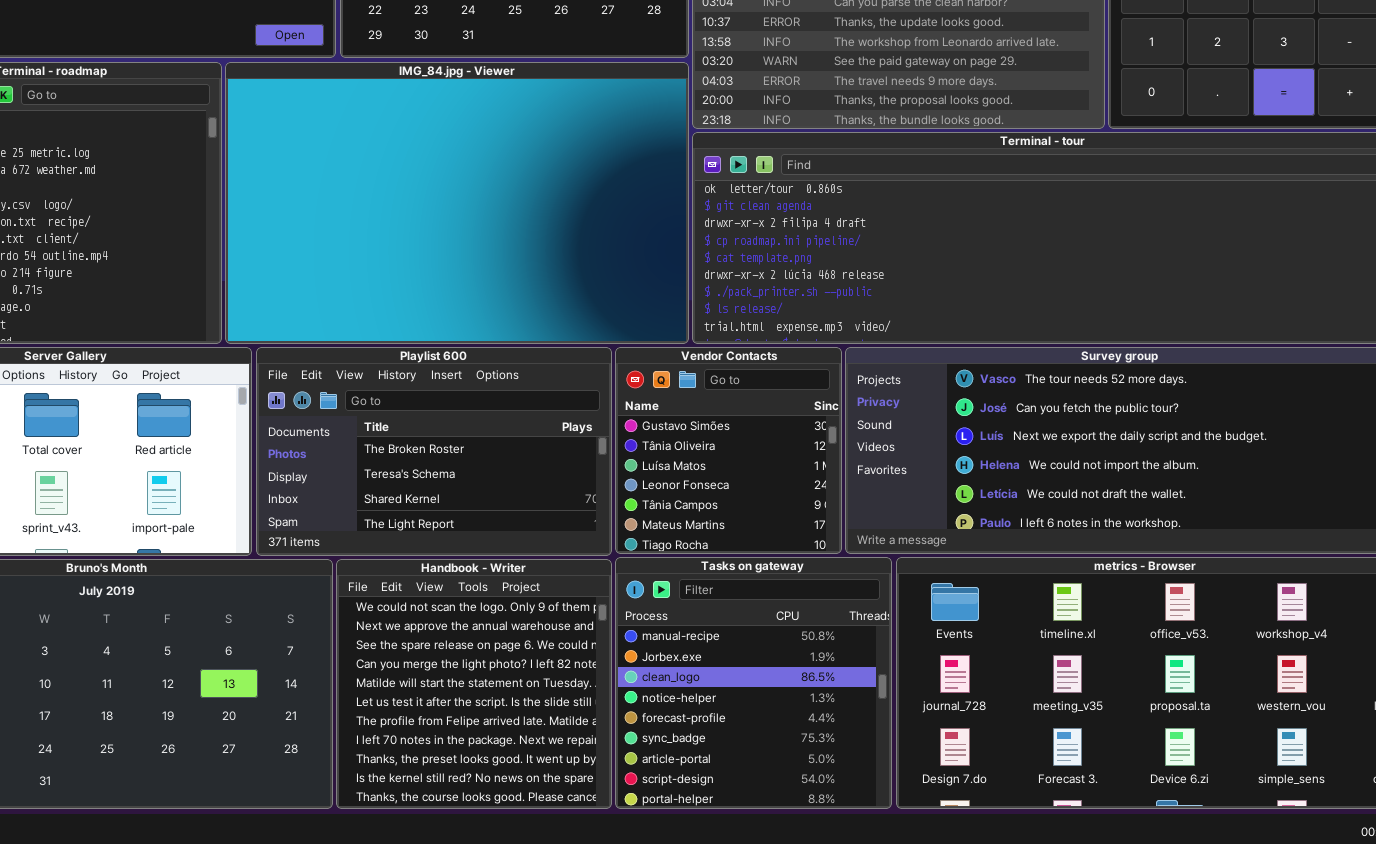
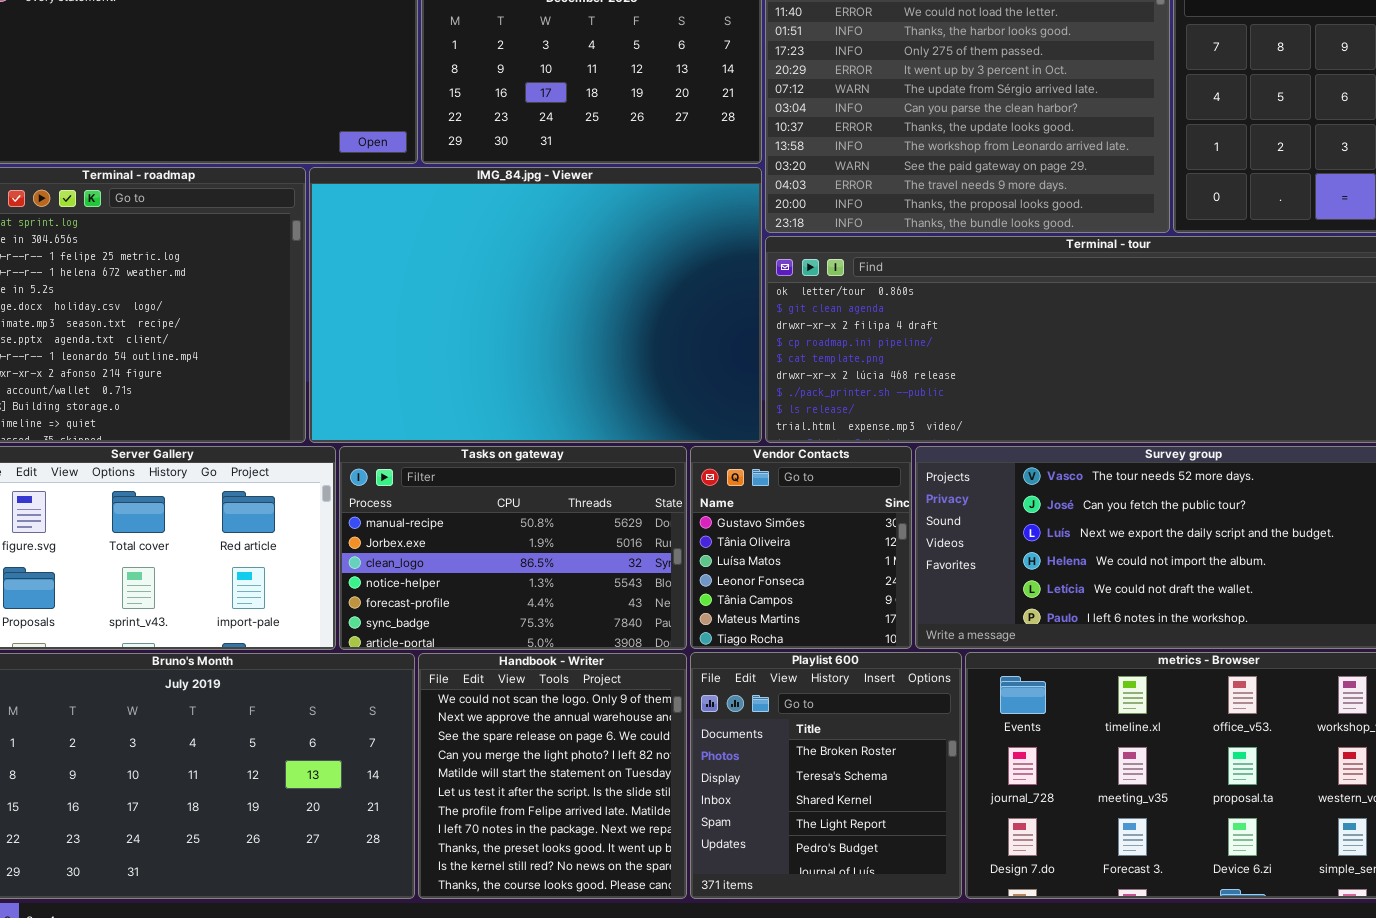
Playlist 600: [256,347,612,556] -> [690,652,962,899], moved, resized
Tasks on gateway: [615,557,892,809] -> [339,446,687,650], moved, resized

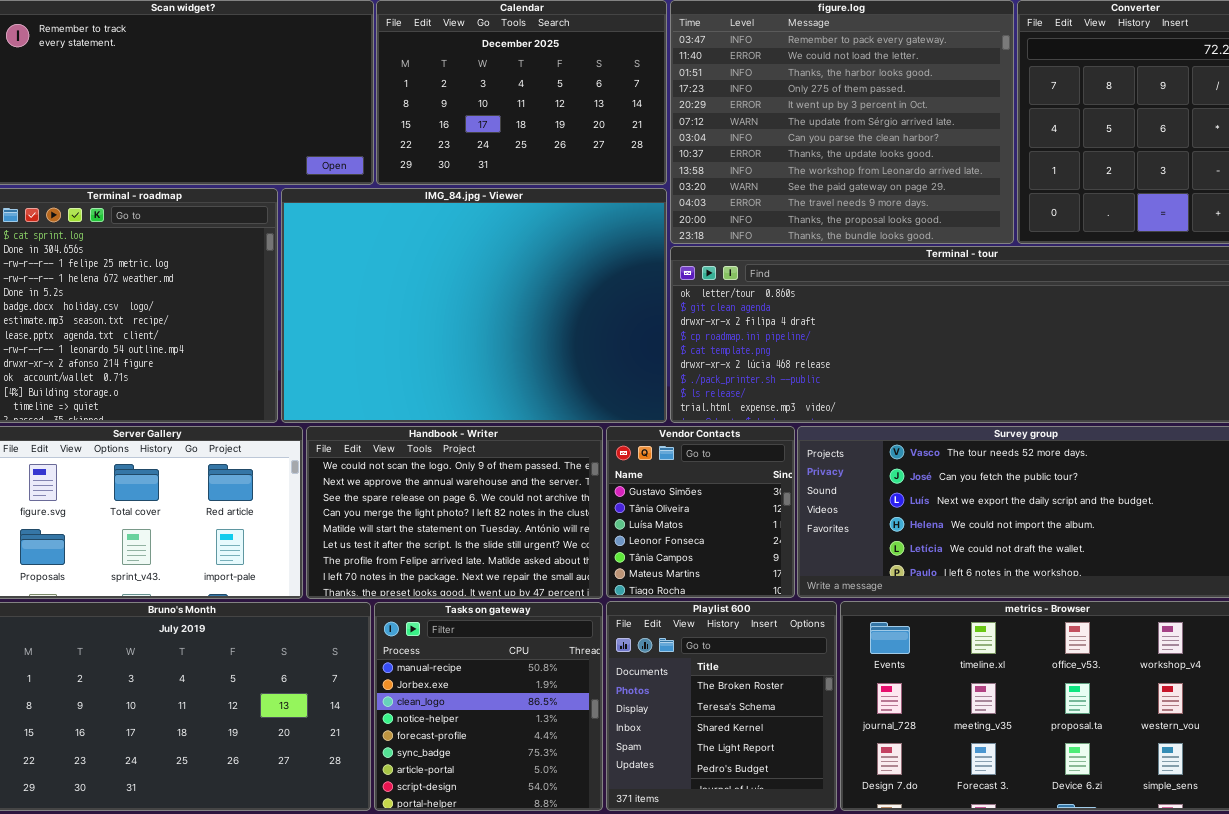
Tasks on gateway: [339,446,687,650] -> [374,602,603,811], moved, resized
Handbook - Writer: [418,653,687,899] -> [306,426,603,599], moved, resized

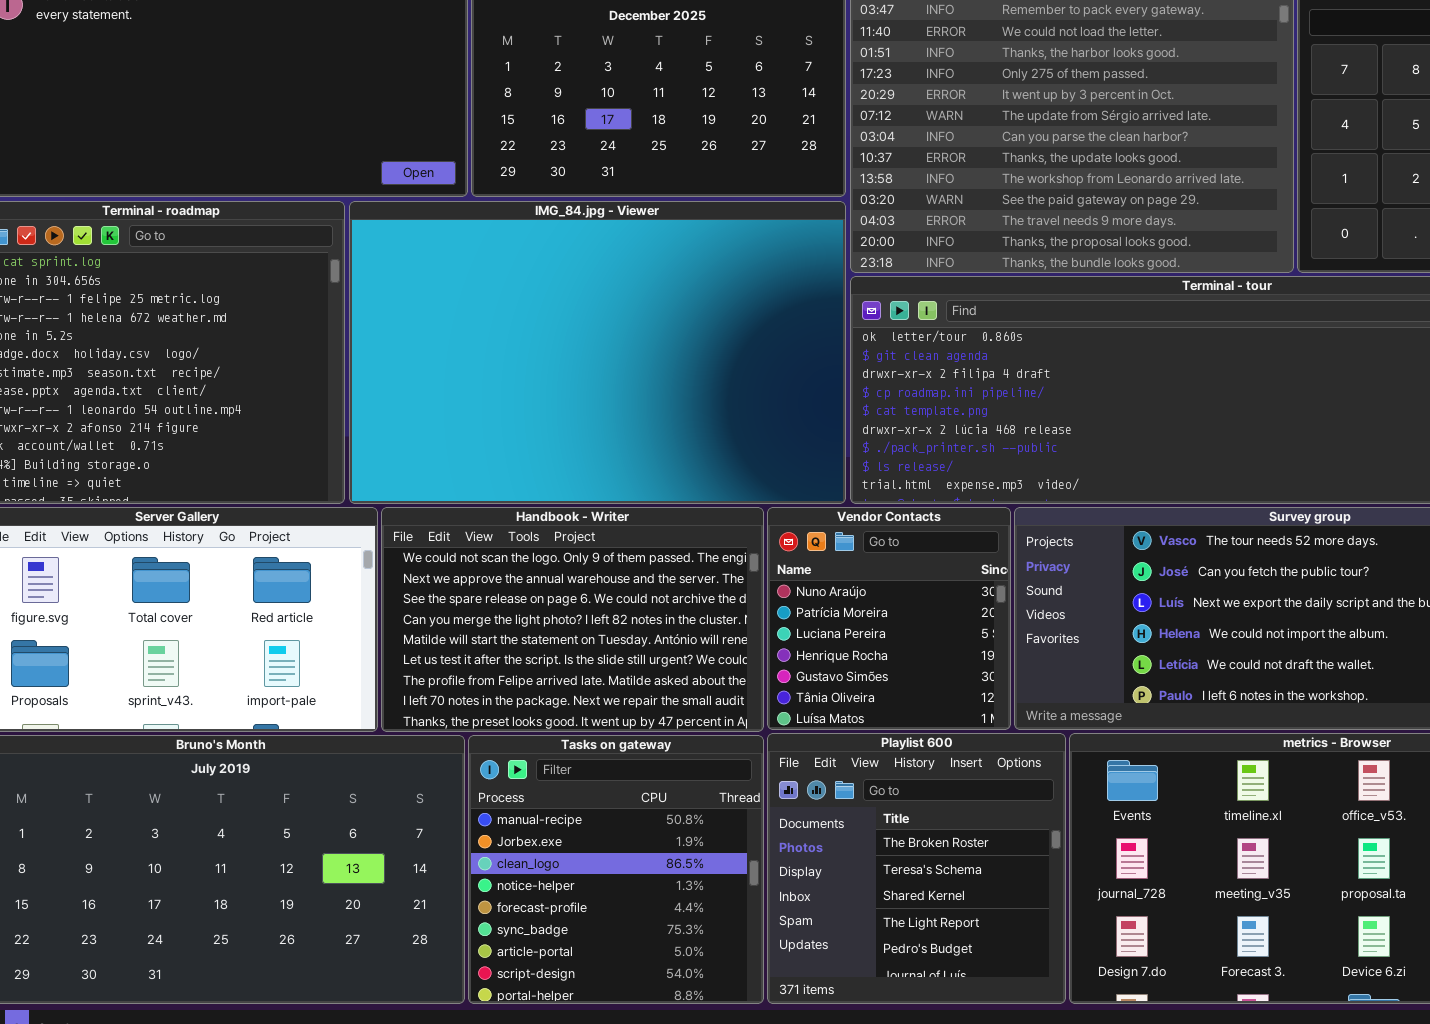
Vendor Contacts: [606,426,795,598] -> [767,507,1011,730], scrolled up 4 rows

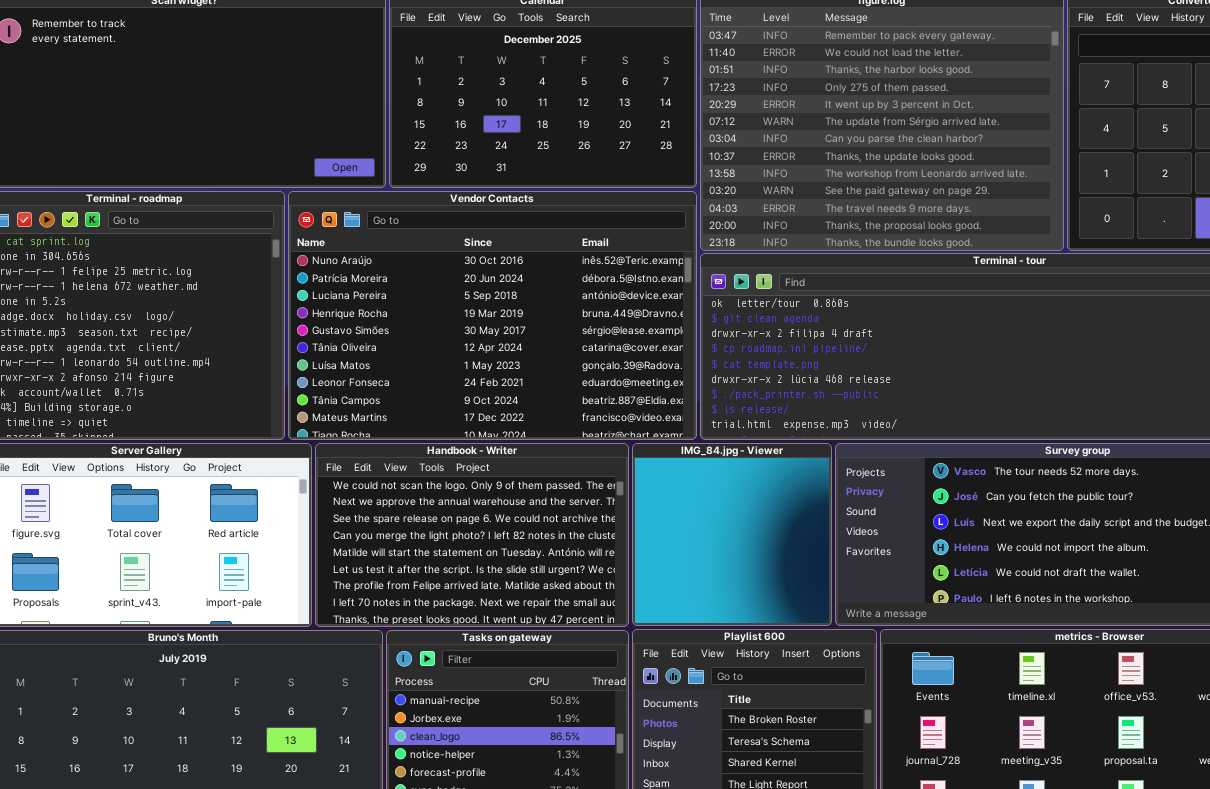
IMG_84.jpg - Viewer: [349,201,846,504] -> [632,443,832,626], moved, resized
Vendor Contacts: [767,507,1011,730] -> [288,191,697,440], moved, resized

